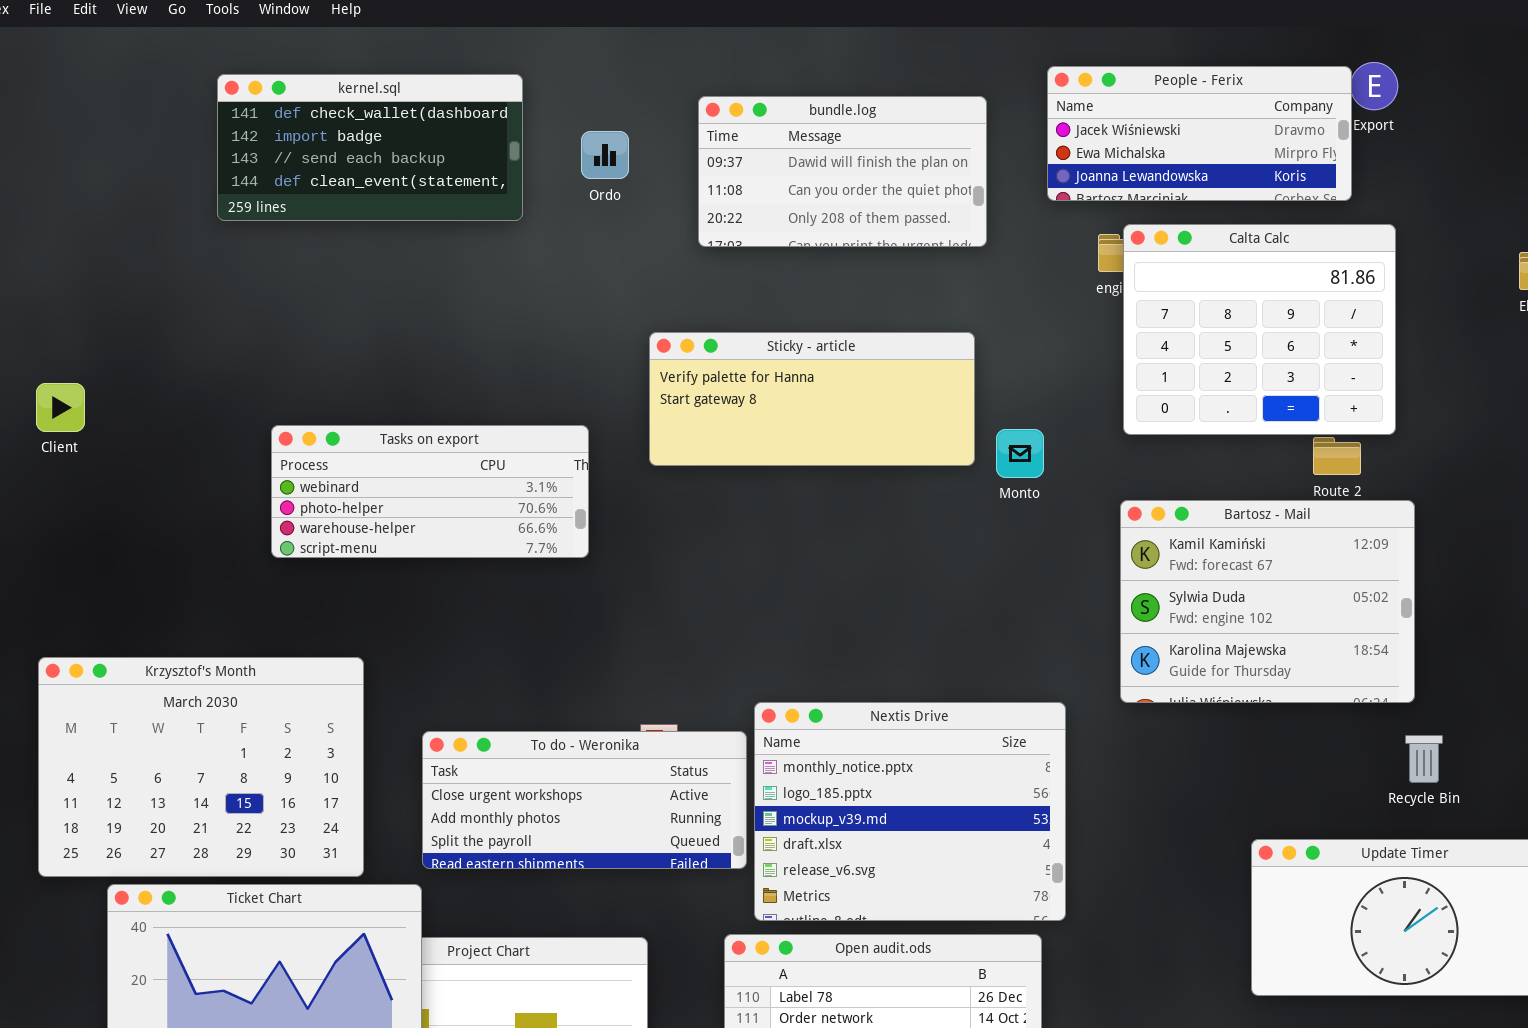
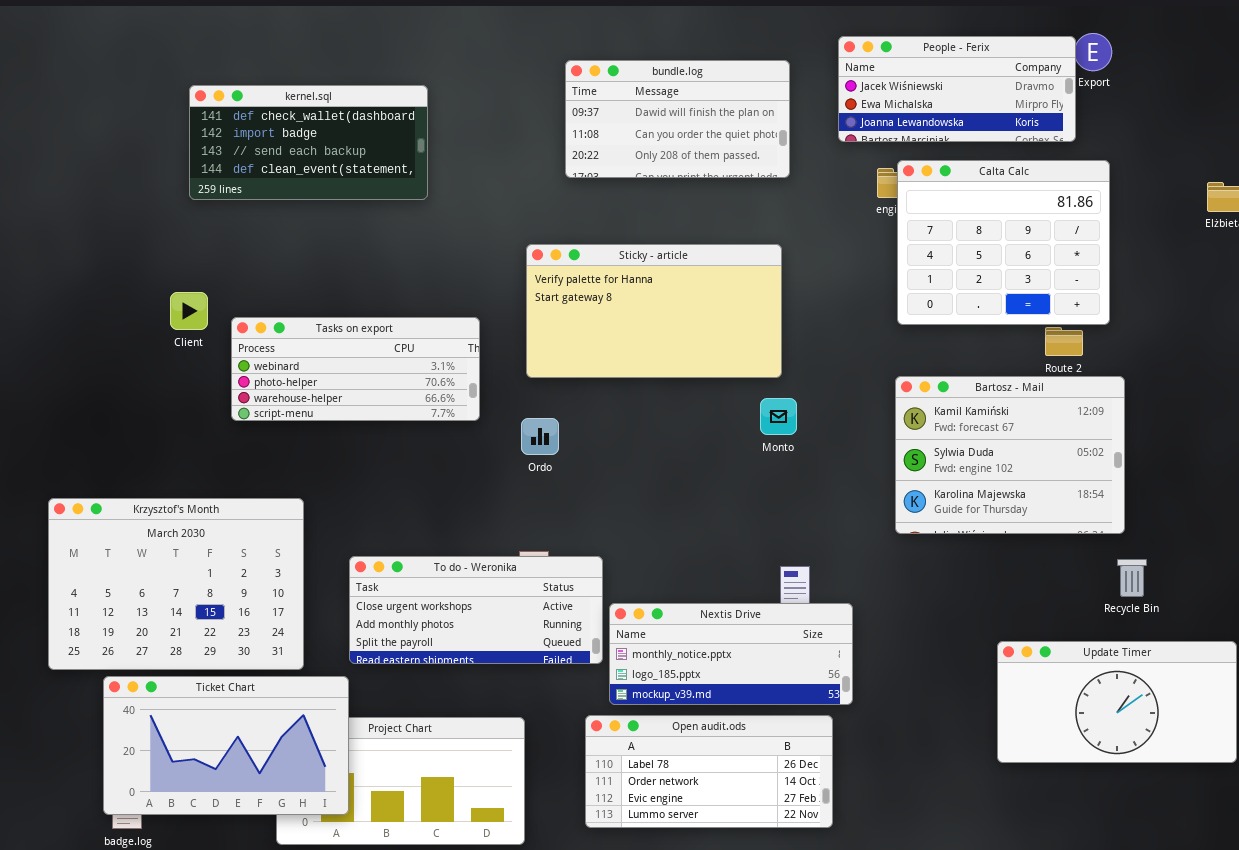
kernel.sql: [217,74,523,221] -> [189,85,428,200], moved
Ordo: [581,131,629,179] -> [521,418,559,455], moved
Sticky - article: [649,332,975,466] -> [526,244,782,378], resized
Client: [36,383,85,432] -> [170,292,208,330], moved
Monto: [996,429,1044,478] -> [760,398,797,435], moved
Nextis Drive: [754,702,1066,921] -> [609,603,853,705], resized

